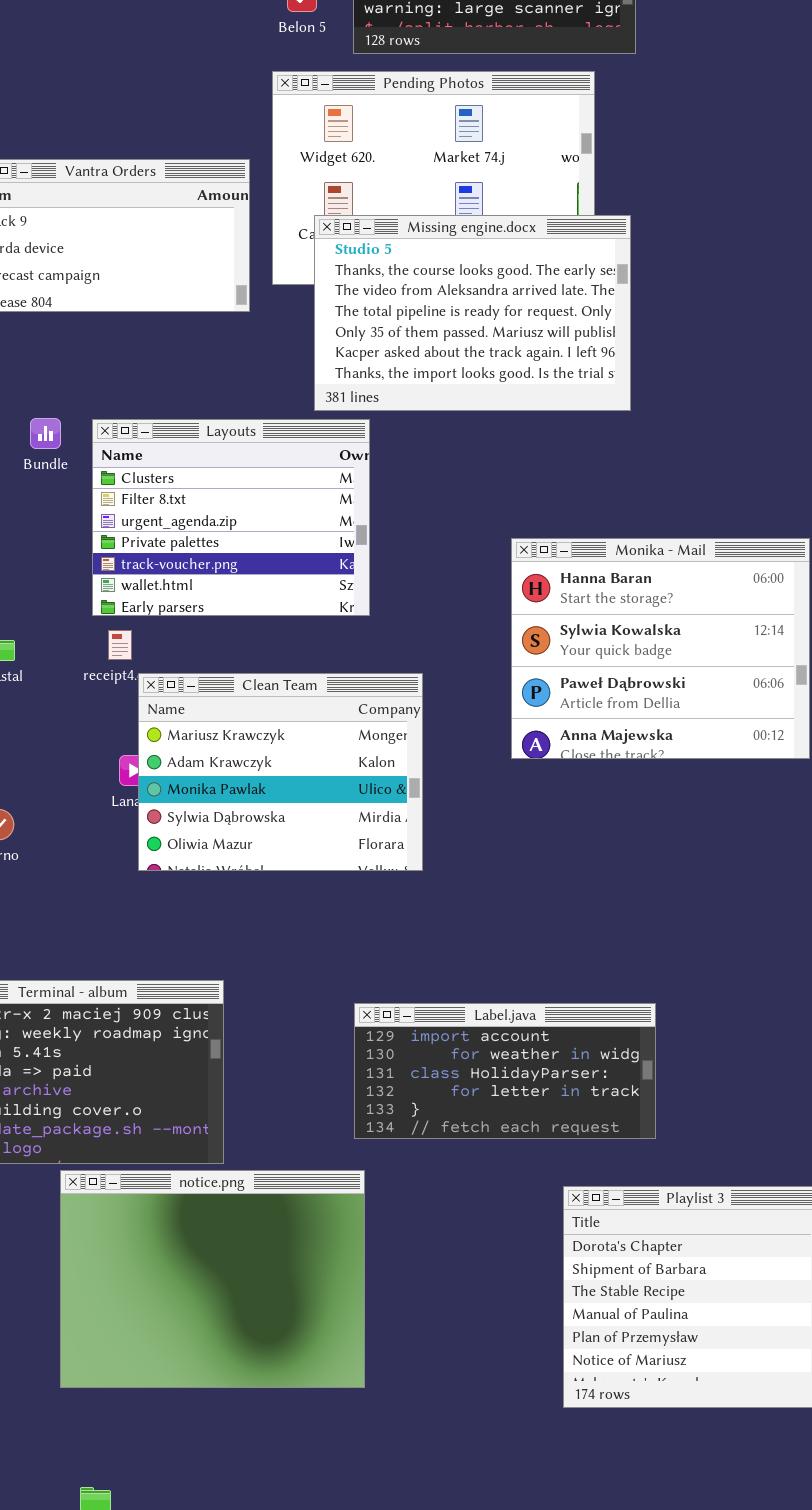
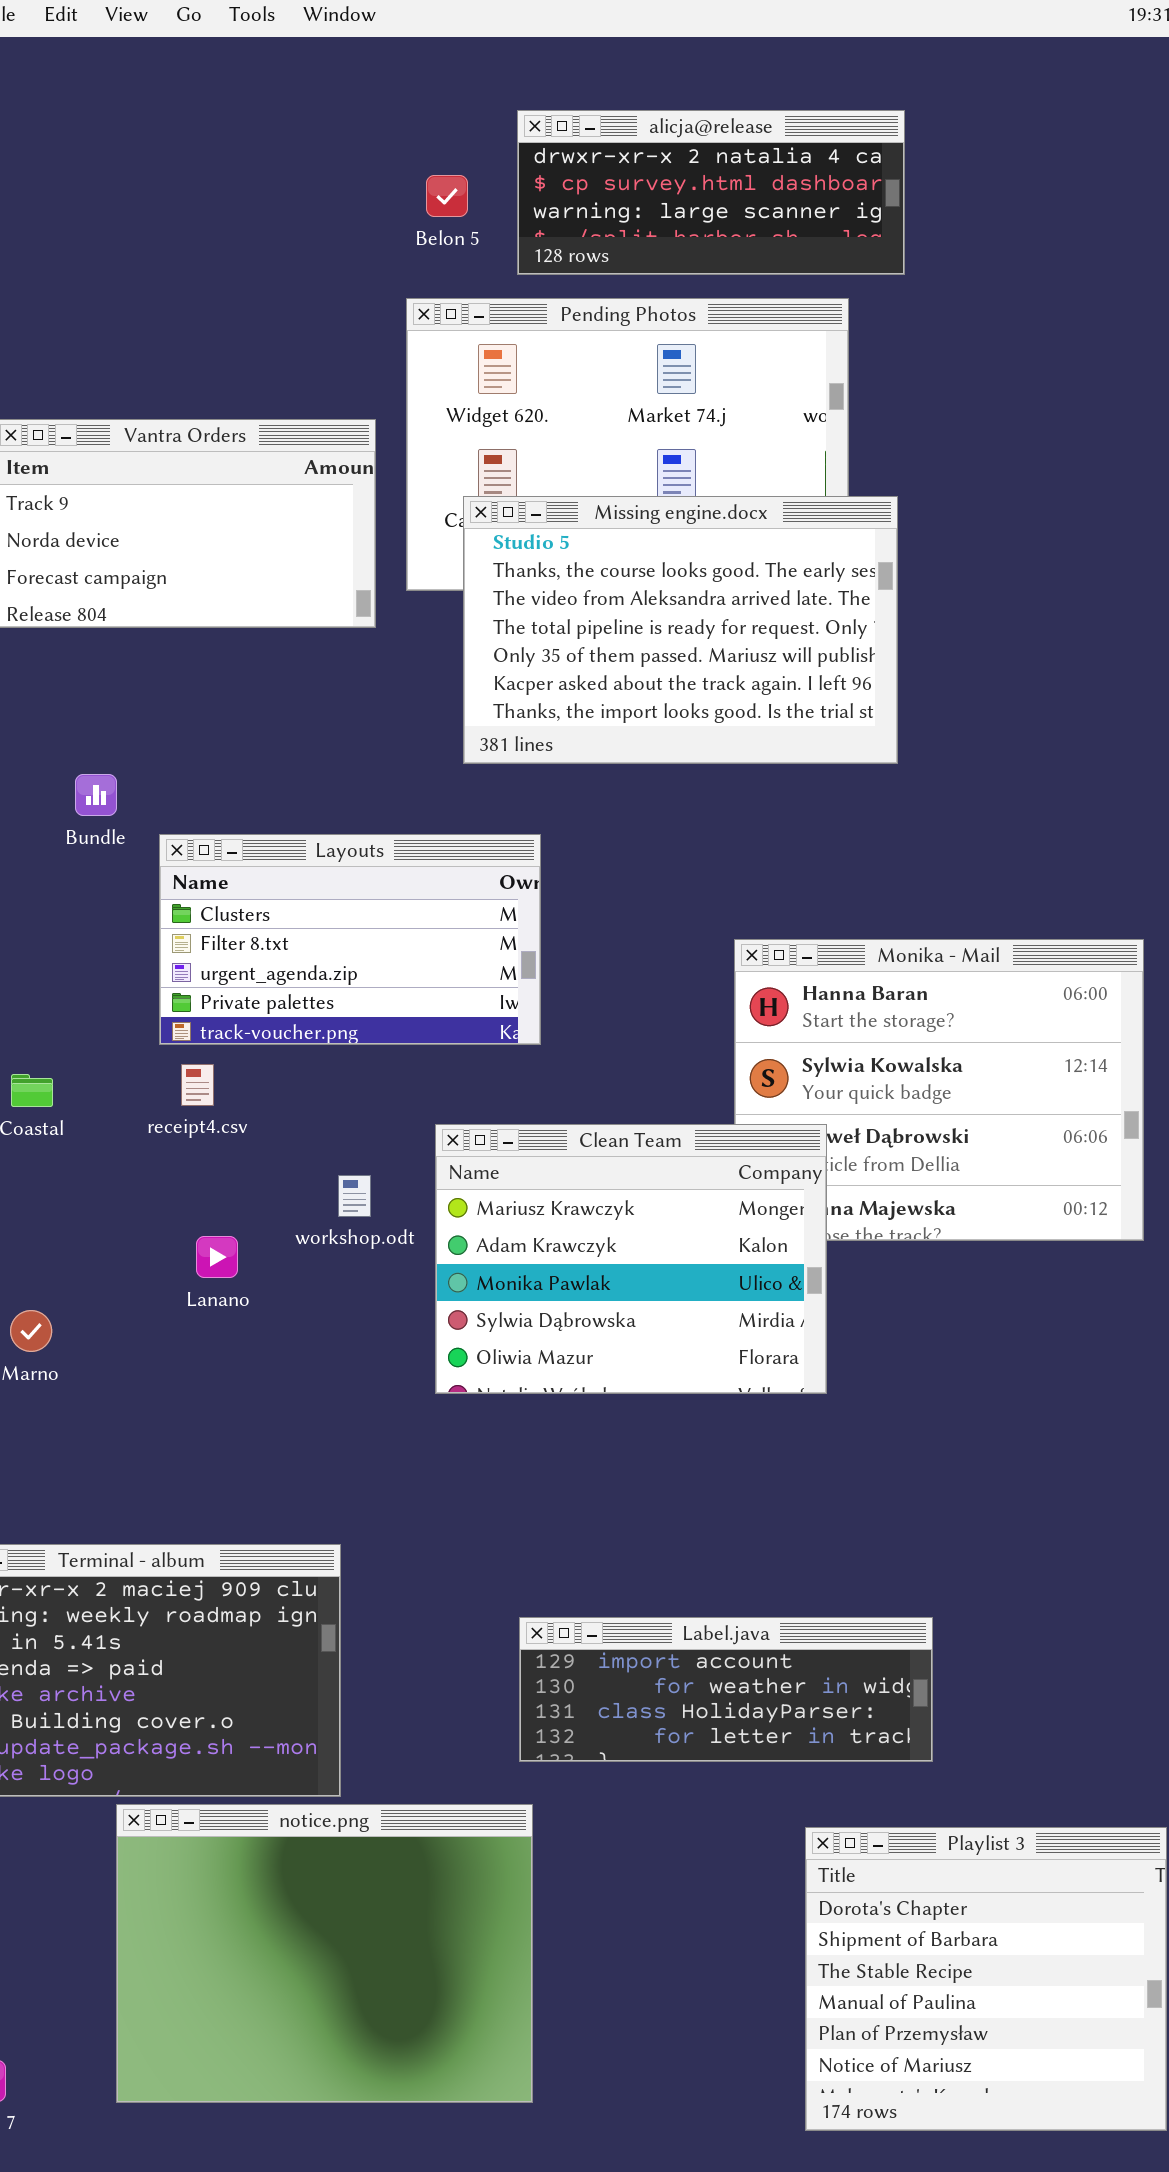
Layouts: [92,419,370,616] -> [159,834,541,1045], resized
Clean Team: [138,673,423,871] -> [435,1124,827,1394], moved
Label.java: [354,1003,656,1139] -> [519,1617,933,1762], resized

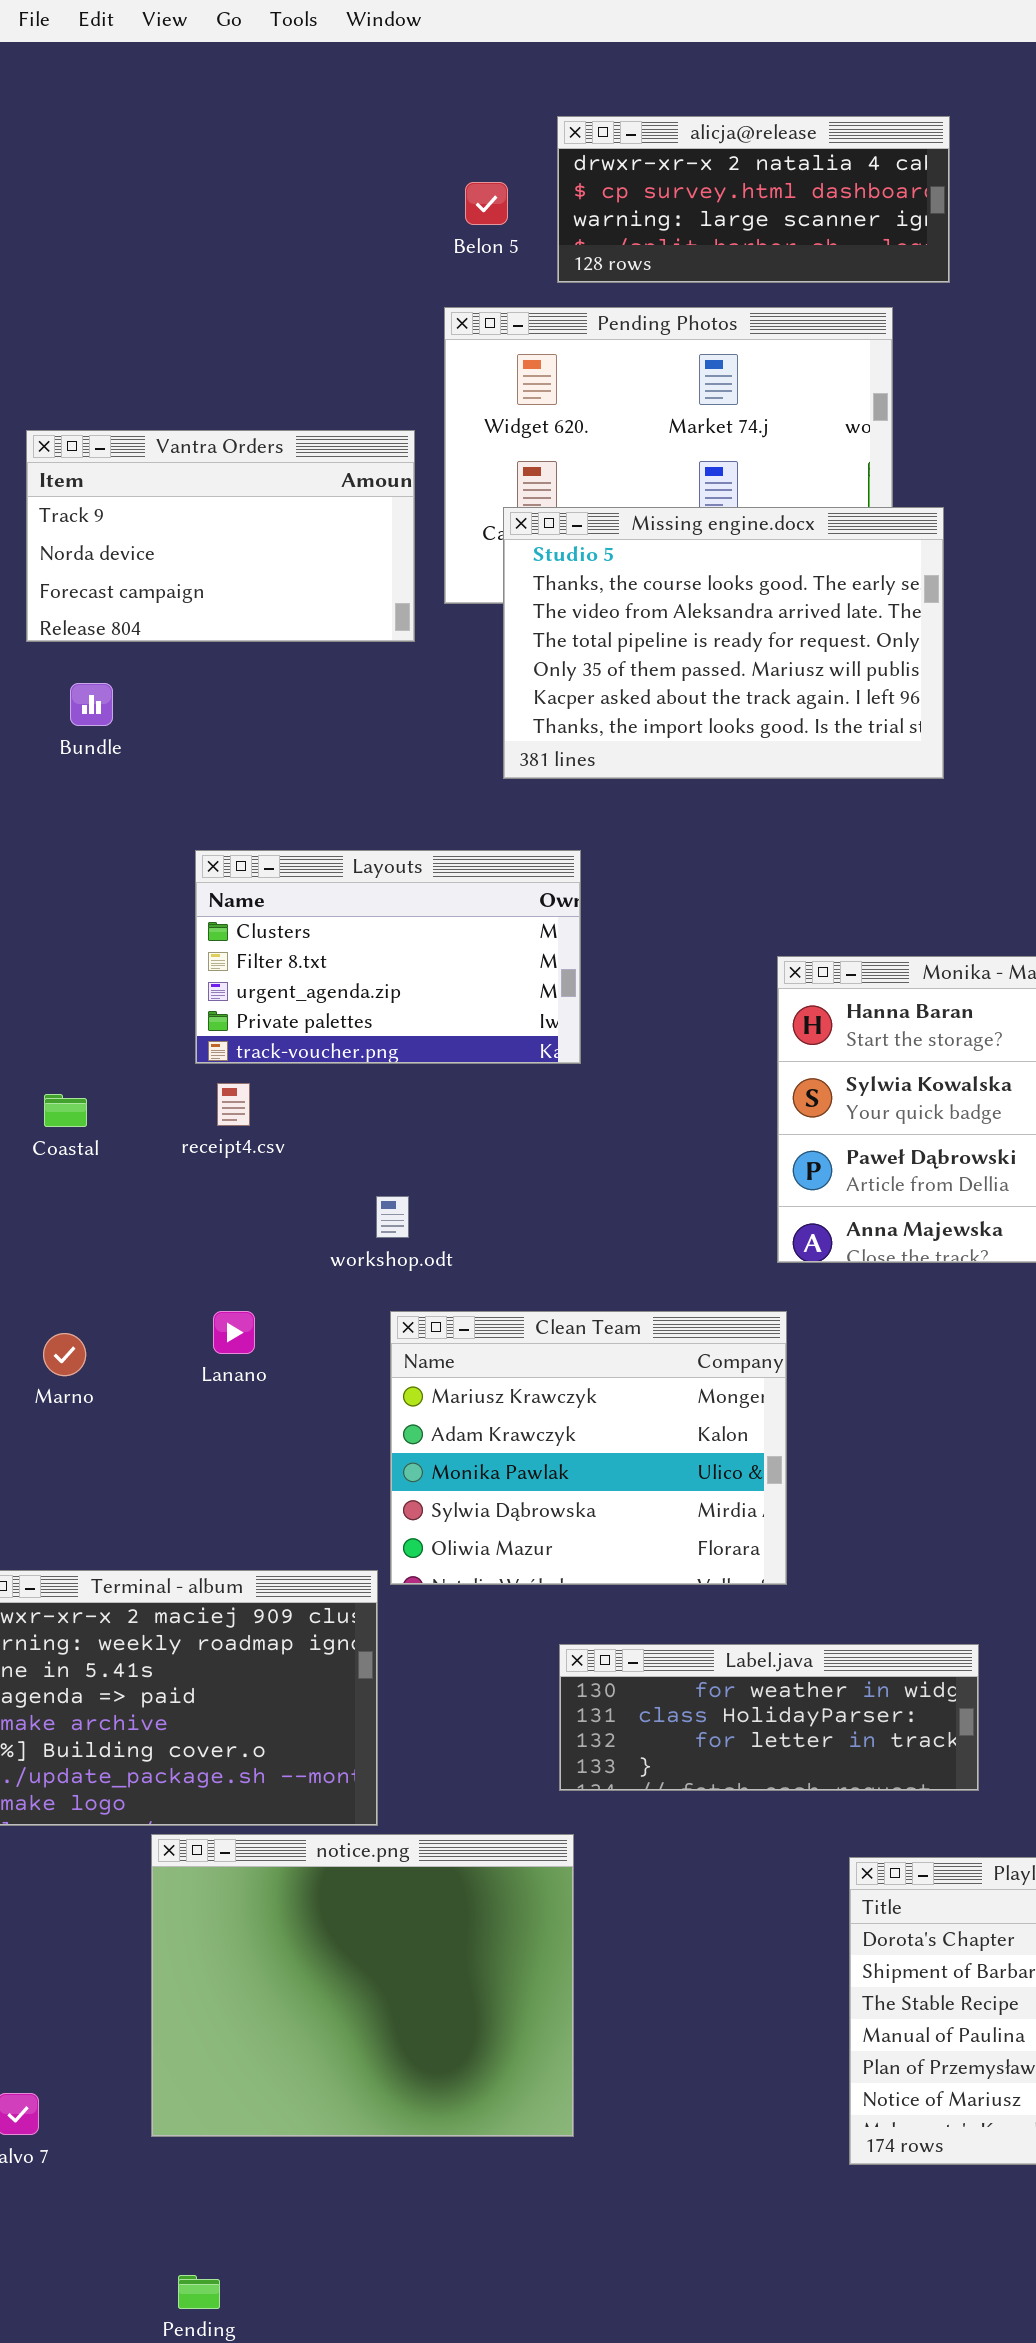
Bundle: [75,774,117,816] -> [70,683,113,726], moved
Clean Team: [435,1124,827,1394] -> [390,1311,787,1585], moved
Lanano: [196,1236,238,1278] -> [213,1311,255,1354], moved
Label.java: [519,1617,933,1762] -> [559,1644,979,1791], scrolled down 1 row

